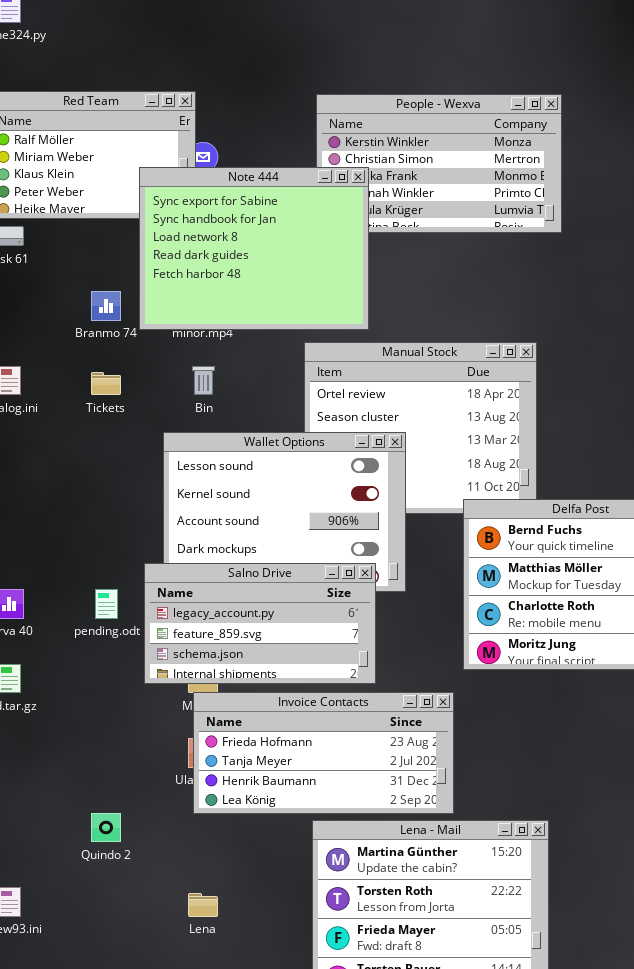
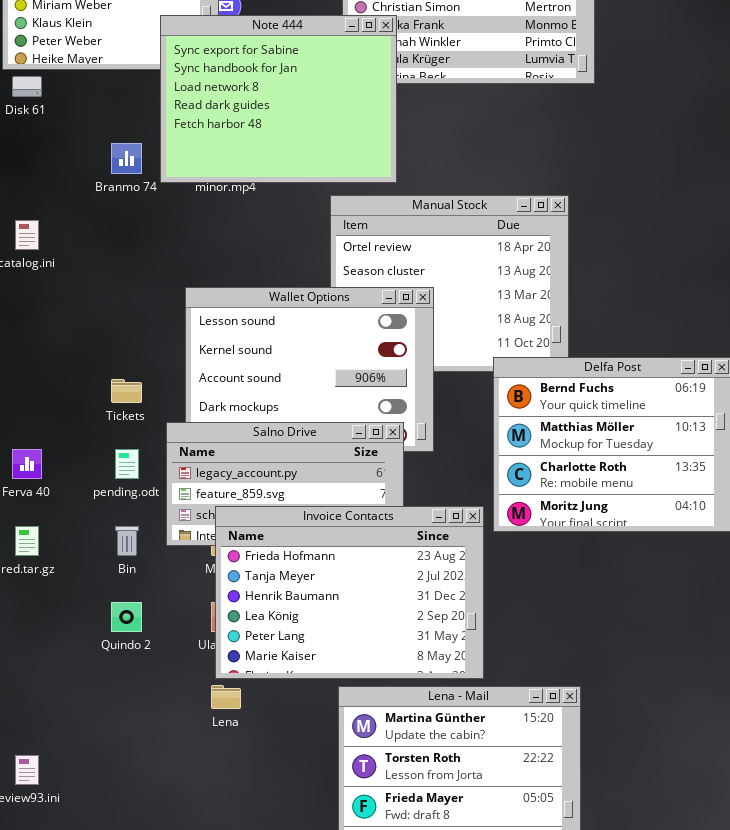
Bin: [192,366,215,395] -> [115,526,139,556], moved
Tickets: [91,372,121,395] -> [111,379,142,403], moved
Invoice Contacts: [193,692,454,814] -> [215,506,484,679], resized
Quindo 2: [91,813,121,842] -> [111,602,142,632], moved
Lena: [188,893,218,917] -> [211,685,241,709], moved

